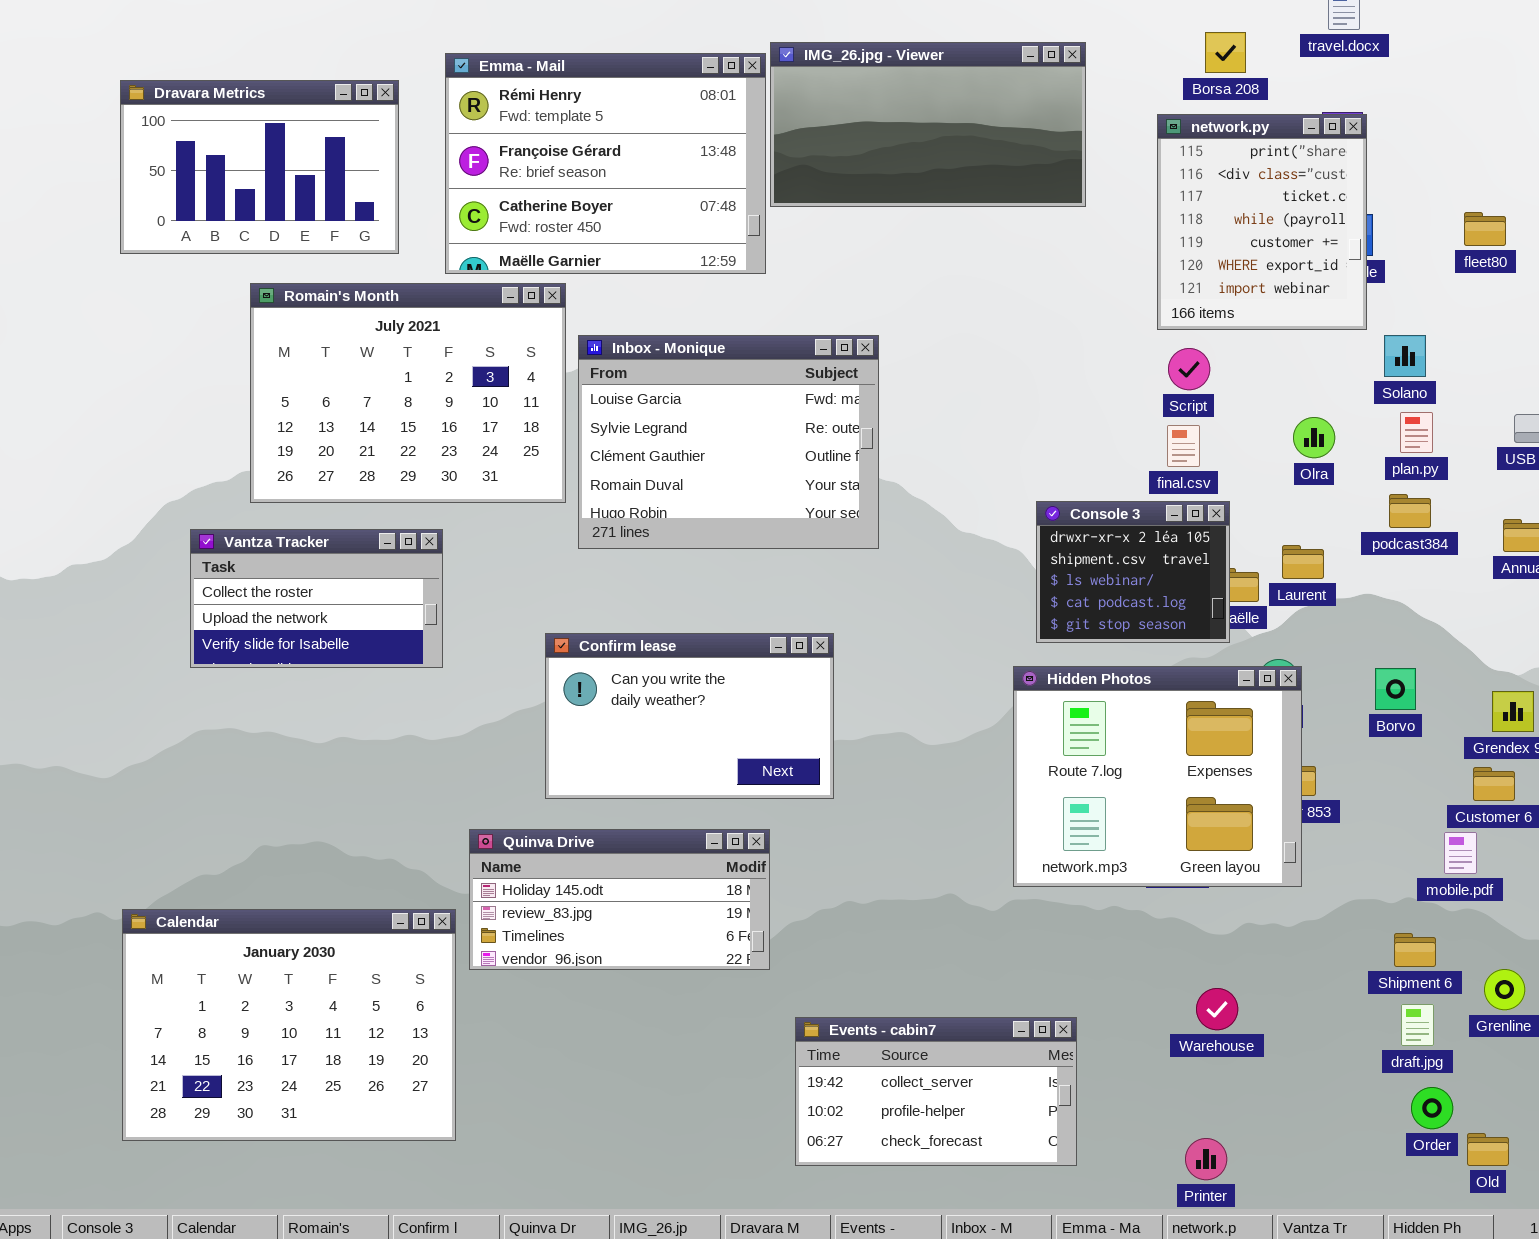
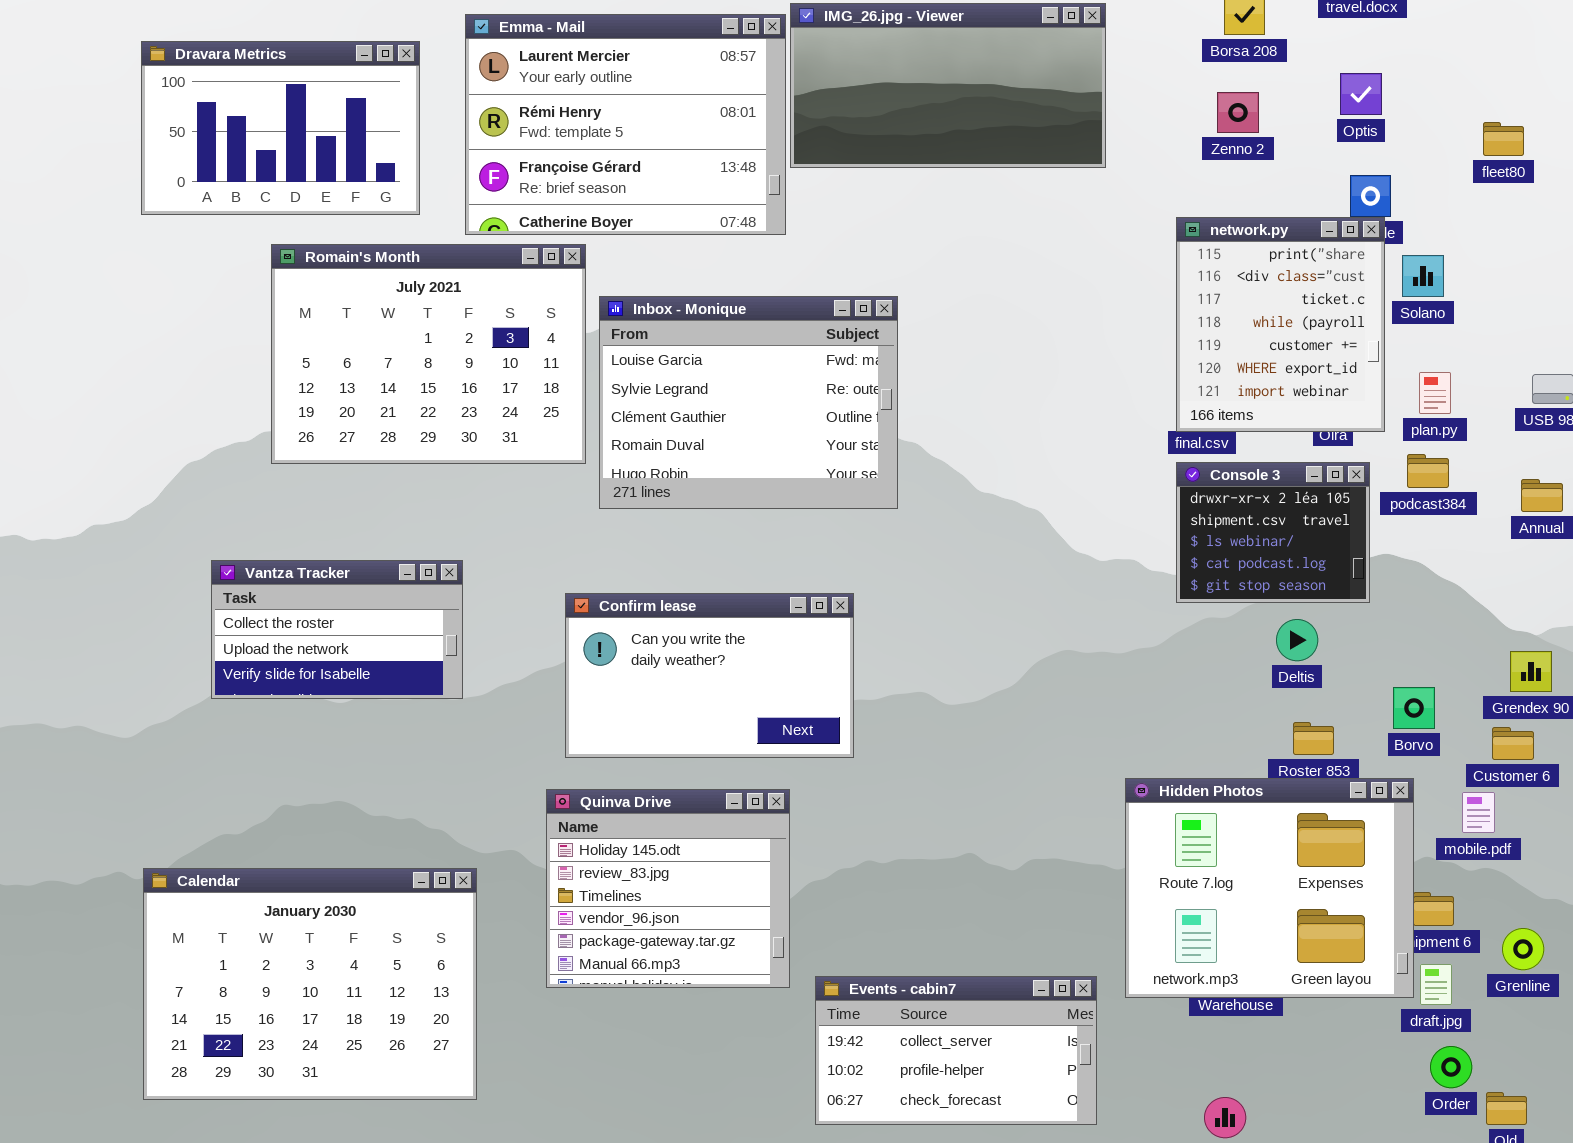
Emma - Mail: [445,53,766,274] -> [465,14,786,235], scrolled up 1 row
network.py: [1157,114,1367,330] -> [1176,217,1385,432], moved
fleet80: [1464,212,1506,246] -> [1483,122,1524,156], moved
Solano: [1384,335,1426,377] -> [1402,255,1444,297], moved
Console 3: [1036,501,1230,643] -> [1176,462,1370,603], moved
Vantza Tracker: [190,529,443,668] -> [211,560,463,699], moved
Hidden Photos: [1013,666,1302,887] -> [1125,778,1414,998], moved
Borvo: [1375,668,1416,710] -> [1393,687,1435,729], moved
Quinva Drive: [469,829,770,970] -> [546,789,790,988], resized

